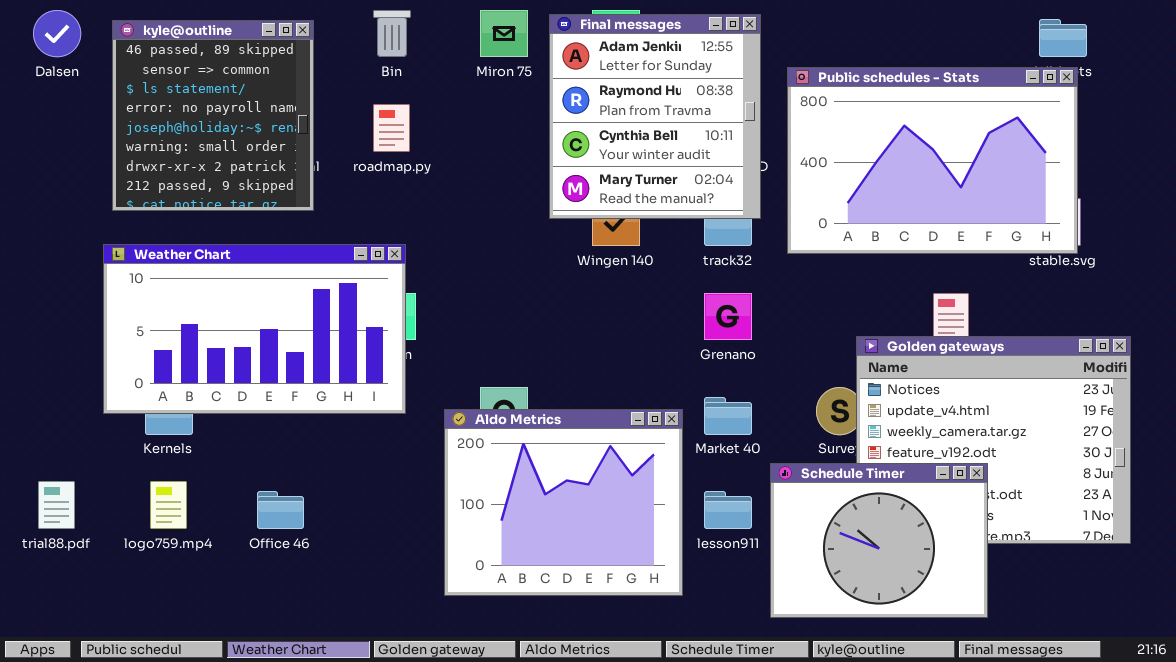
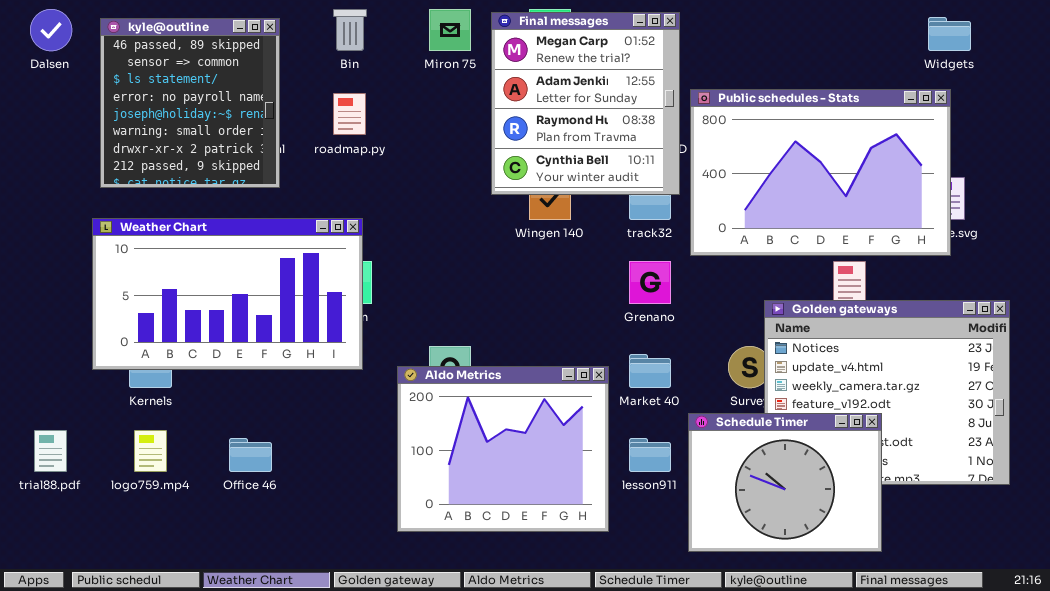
Final messages: [549,14,761,219] -> [491,12,680,195], scrolled up 1 row
Public schedules - Stats: [787,67,1078,254] -> [690,89,951,256], moved

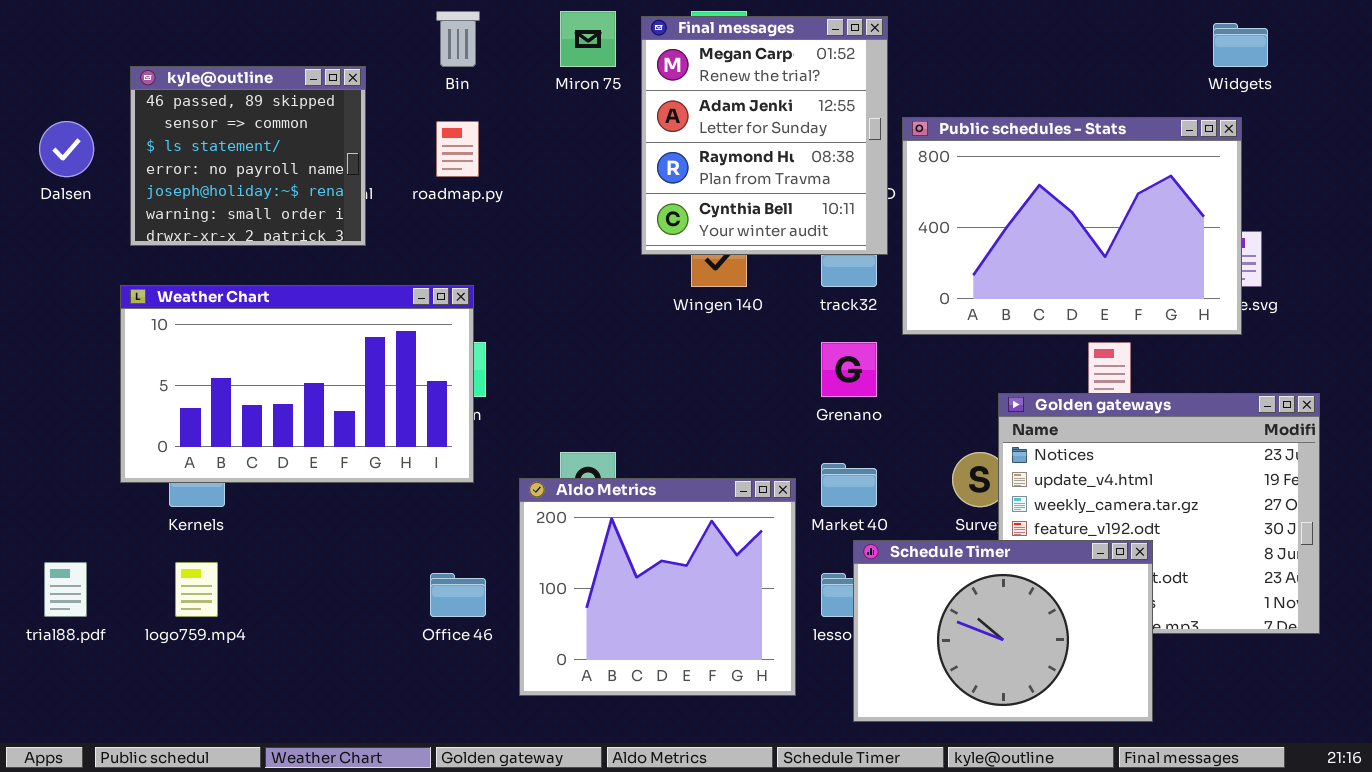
Dalsen: [30,9,72,51] -> [39,121,94,177], moved
kyle@outline: [100,18,280,188] -> [130,66,366,246], resized
Schedule Timer: [688,413,882,552] -> [853,540,1153,722], resized
Office 46: [229,438,272,472] -> [430,573,486,617], moved

